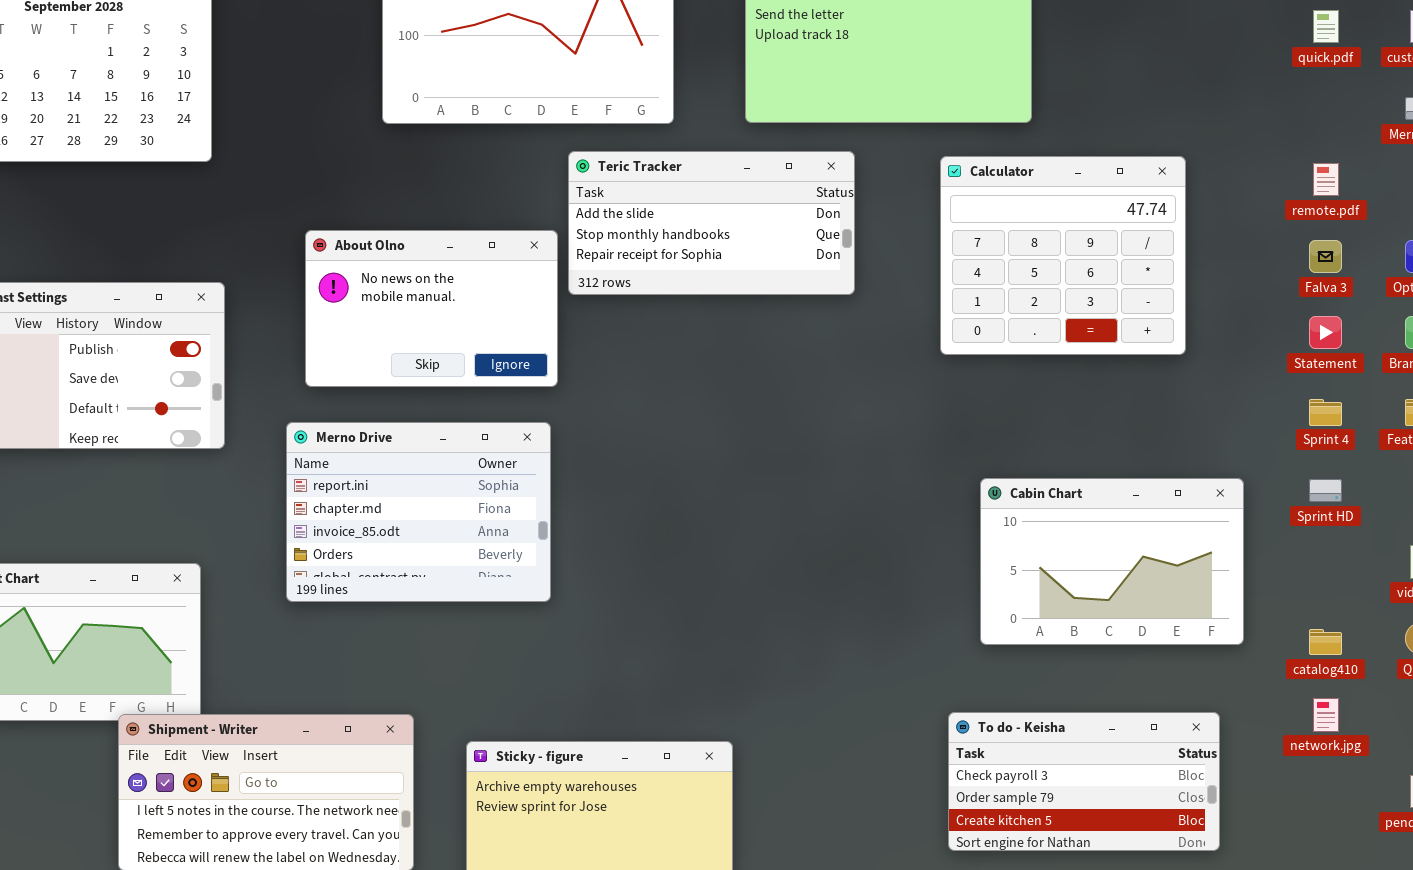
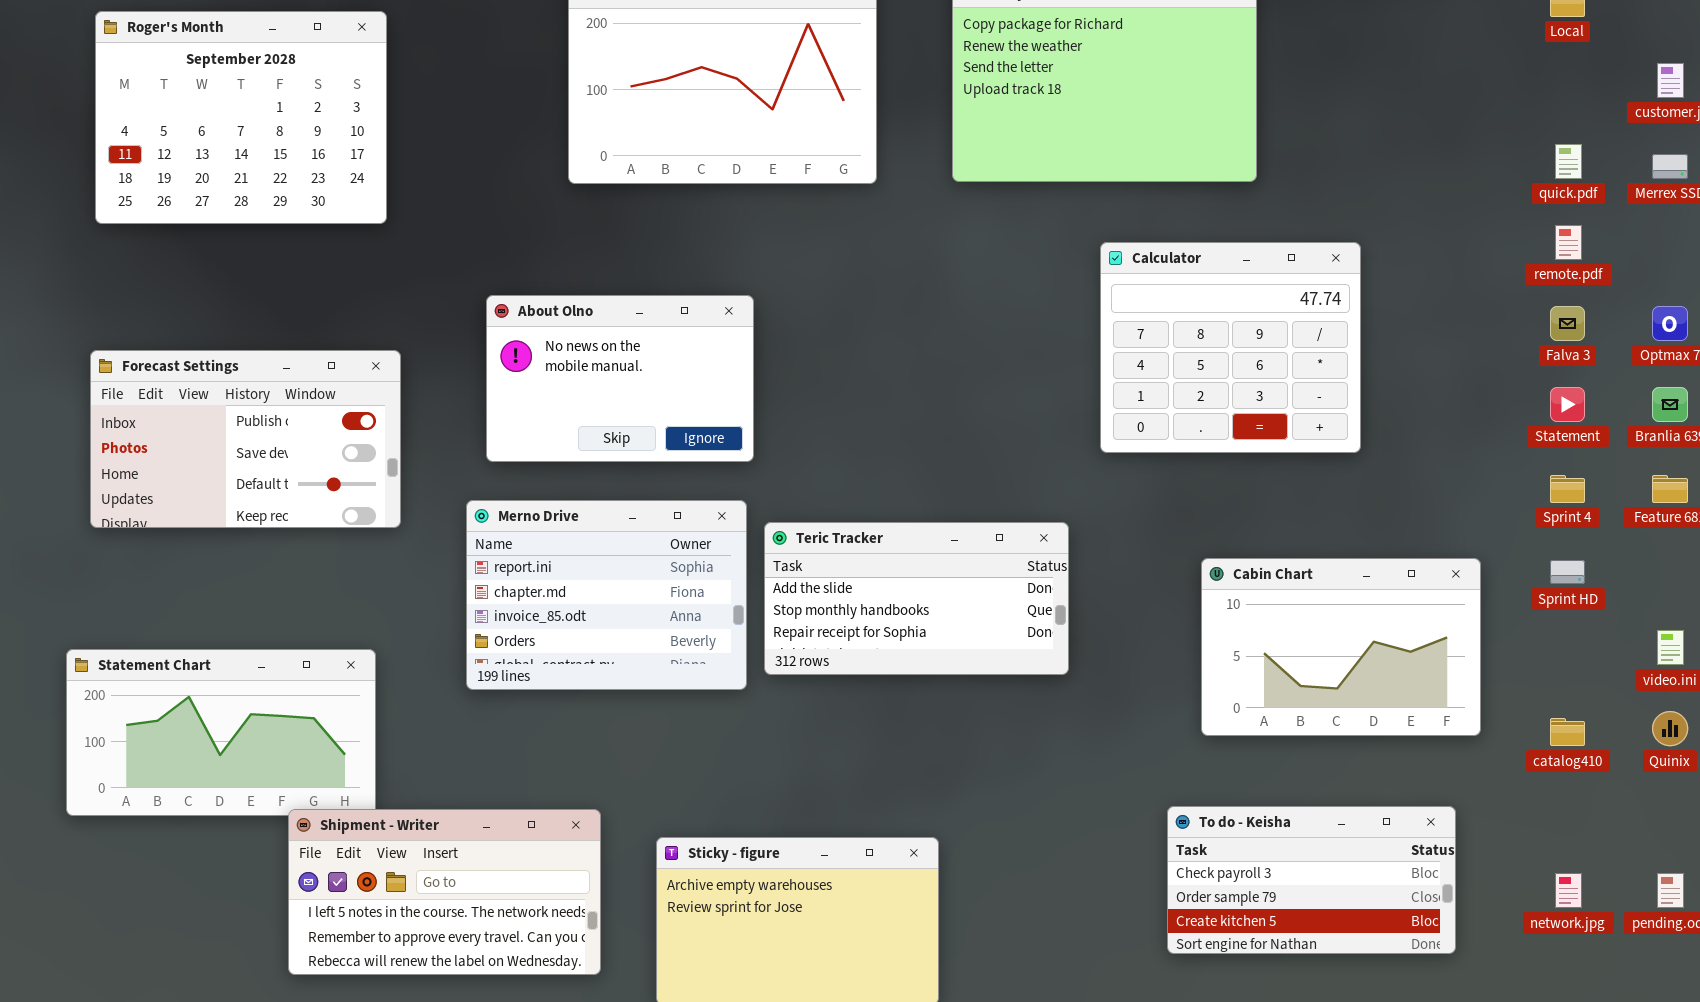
quick.pdf: [1313,10,1339,43] -> [1555,144,1582,179], moved
Teric Tracker: [568,151,855,295] -> [764,522,1069,675], moved
Calculator: [940,156,1186,355] -> [1100,242,1361,453], moved
network.jpg: [1313,698,1339,732] -> [1555,873,1582,908], moved

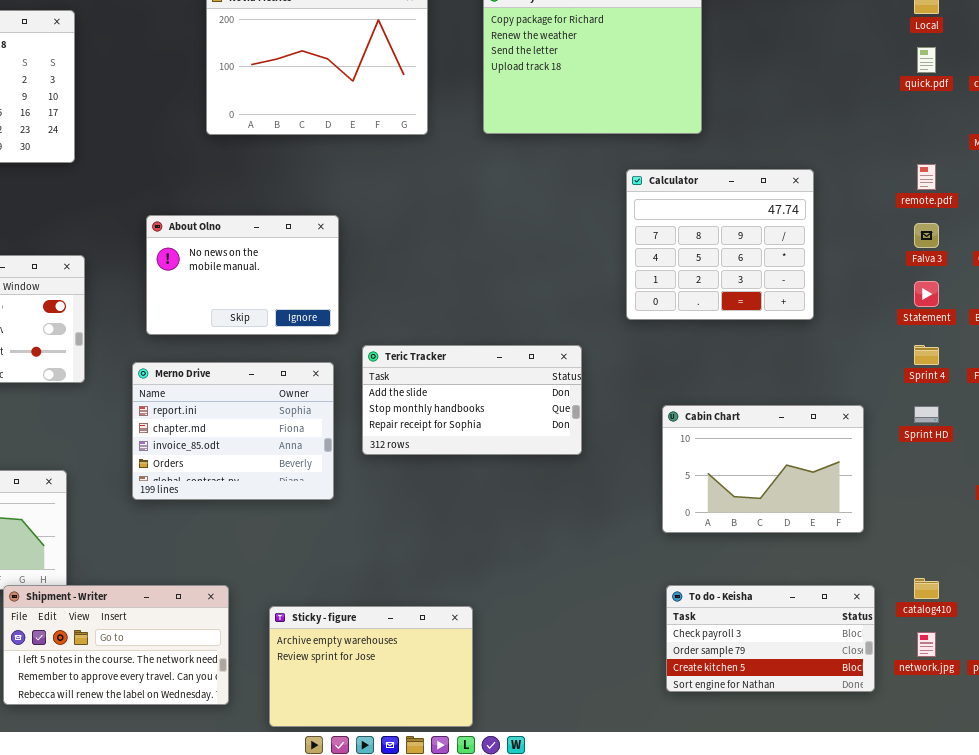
quick.pdf: [1555,144,1582,179] -> [917,47,936,73], moved
Calculator: [1100,242,1361,453] -> [626,169,814,320], moved
Teric Tracker: [764,522,1069,675] -> [362,345,582,455], moved
catalog410: [1550,718,1585,746] -> [914,578,939,599], moved
To do - Keisha: [1167,806,1456,954] -> [666,585,875,692], moved

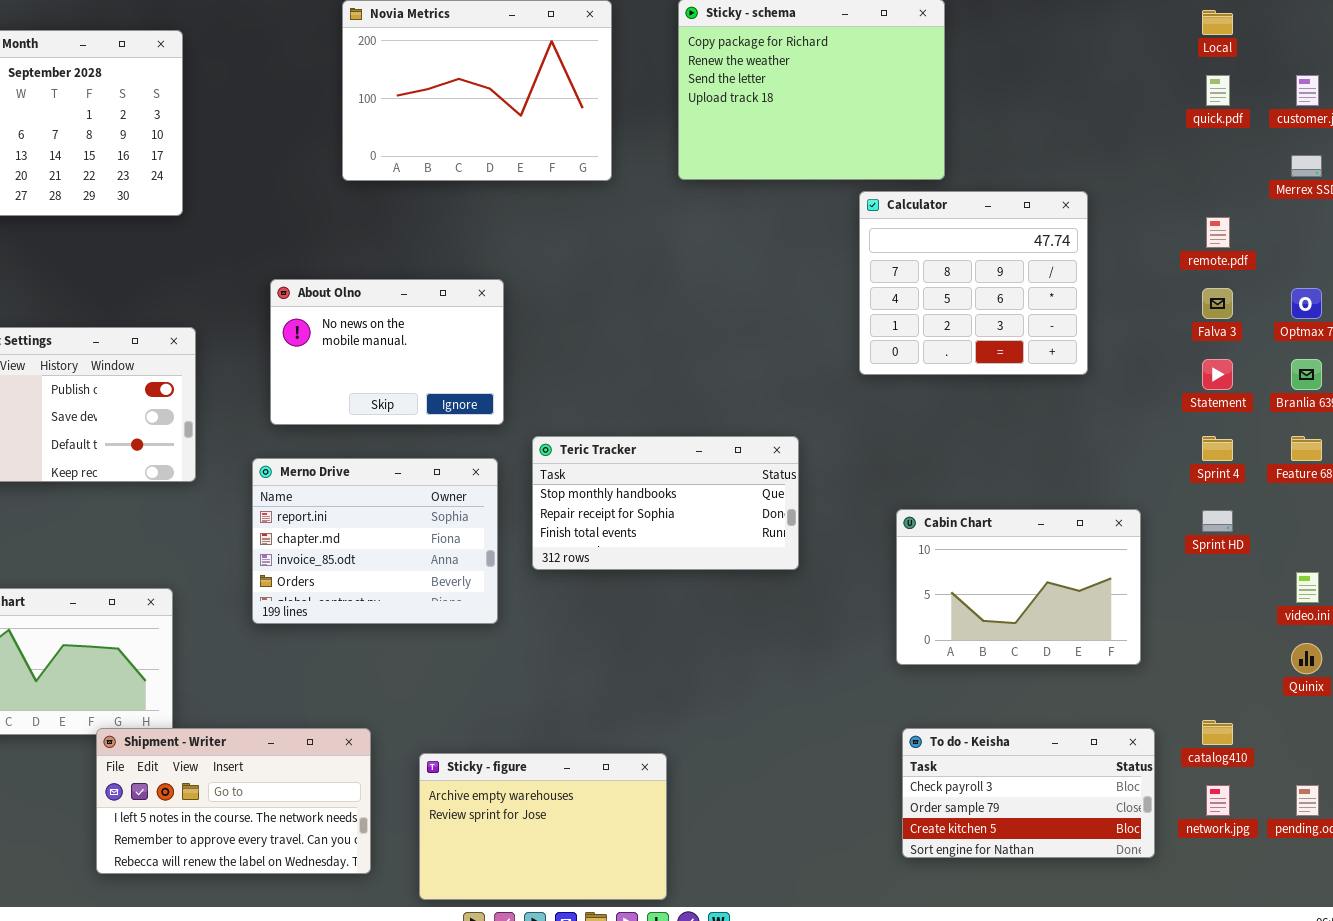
Calculator: [626,169,814,320] -> [859,191,1088,375], moved
Teric Tracker: [362,345,582,455] -> [532,436,799,570], scrolled down 1 row

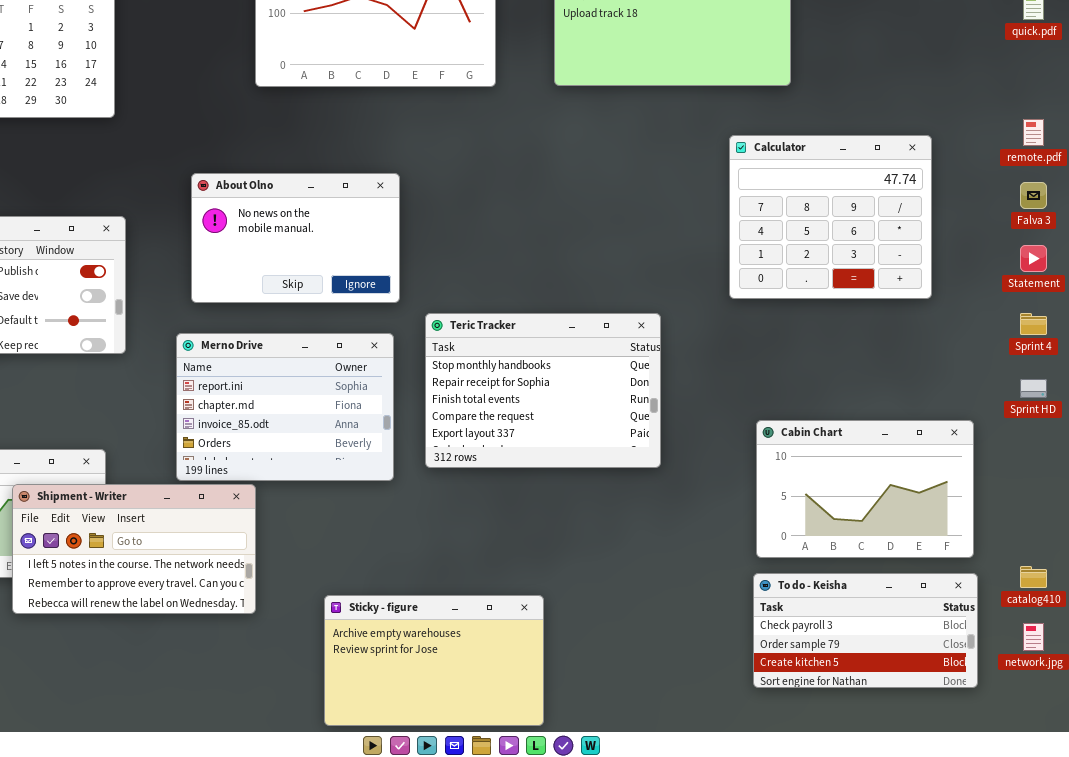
Calculator: [859,191,1088,375] -> [729,135,932,299], moved
Teric Tracker: [532,436,799,570] -> [425,313,661,468], resized
Cabin Chart: [896,509,1141,665] -> [756,420,974,558], moved
Shipment - Writer: [96,728,371,874] -> [12,484,256,614], moved

